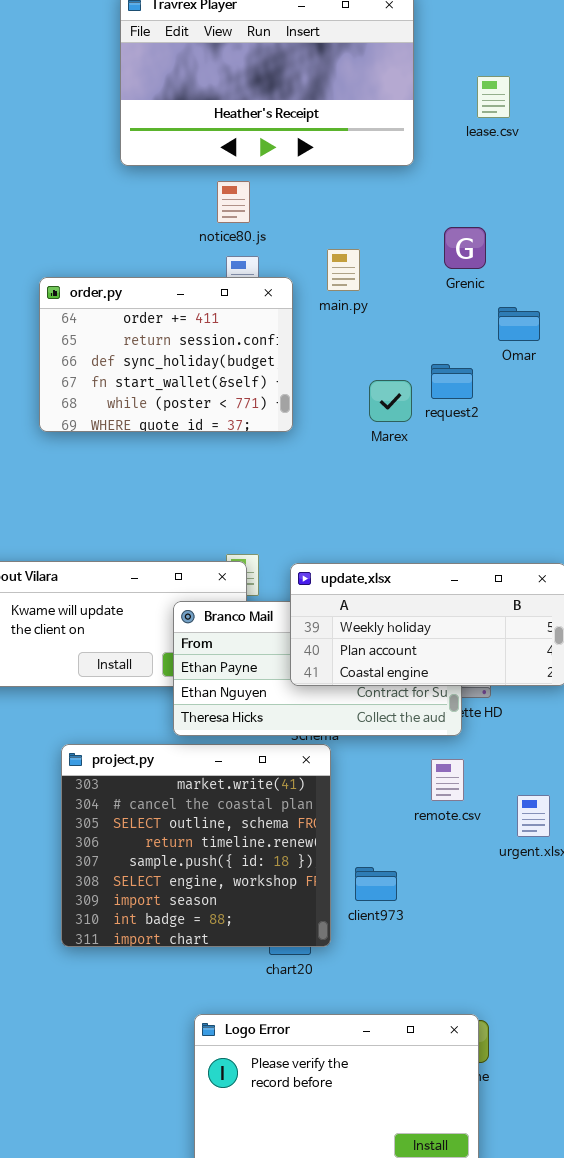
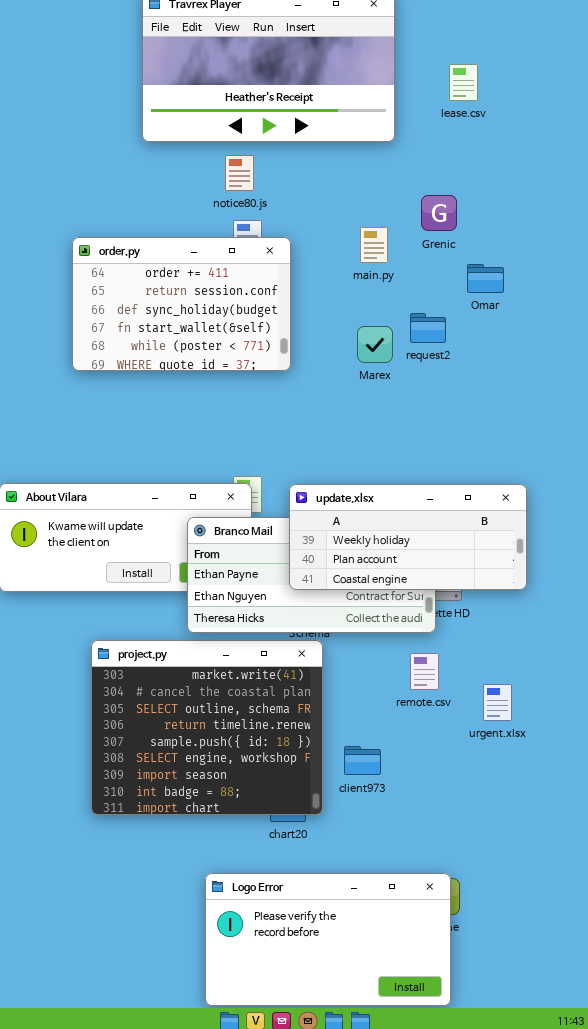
main.py: [327,249,360,291] -> [360,227,388,263], moved

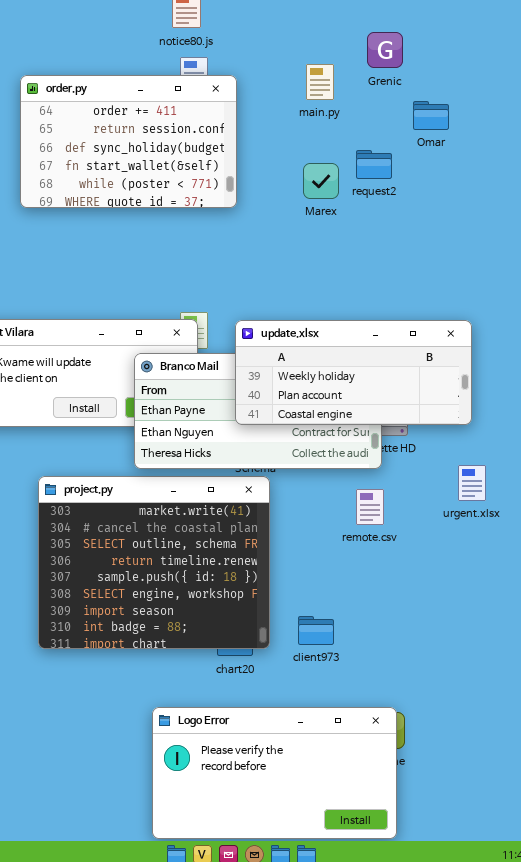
urgent.xlsx: [483,684,512,721] -> [458,465,486,501], moved
client973: [344,746,381,775] -> [298,616,334,645], moved

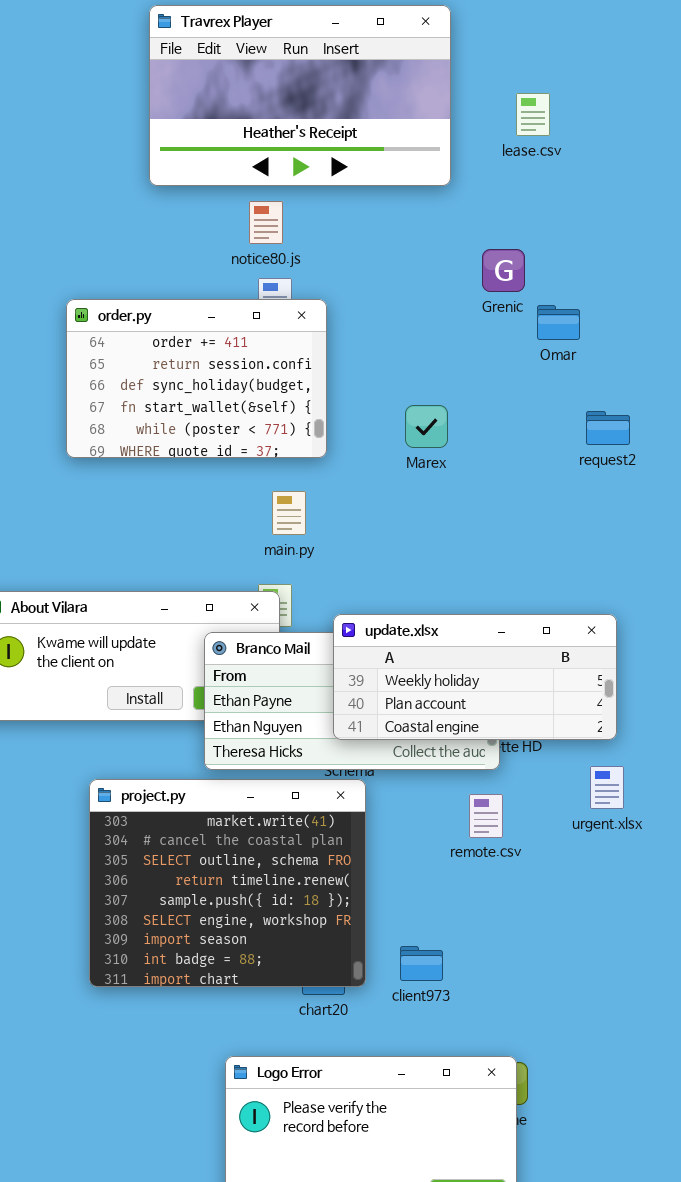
main.py: [306,64,334,100] -> [272,491,306,535], moved
Omar: [413,101,449,130] -> [537,305,580,340], moved
request2: [356,150,392,179] -> [586,411,630,445], moved
update.xlsx: [235,320,472,425] -> [333,614,617,740], moved

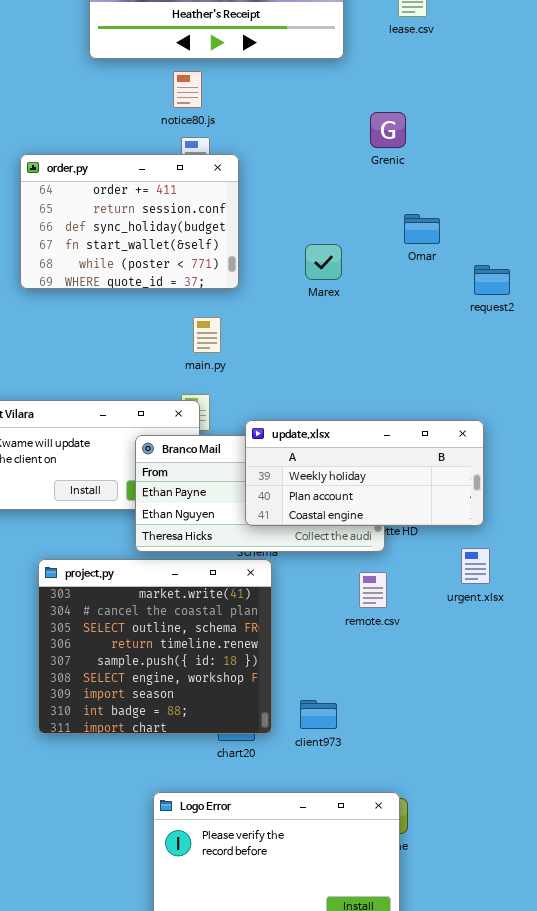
Omar: [537,305,580,340] -> [404,214,440,244], moved
request2: [586,411,630,445] -> [474,265,510,295], moved

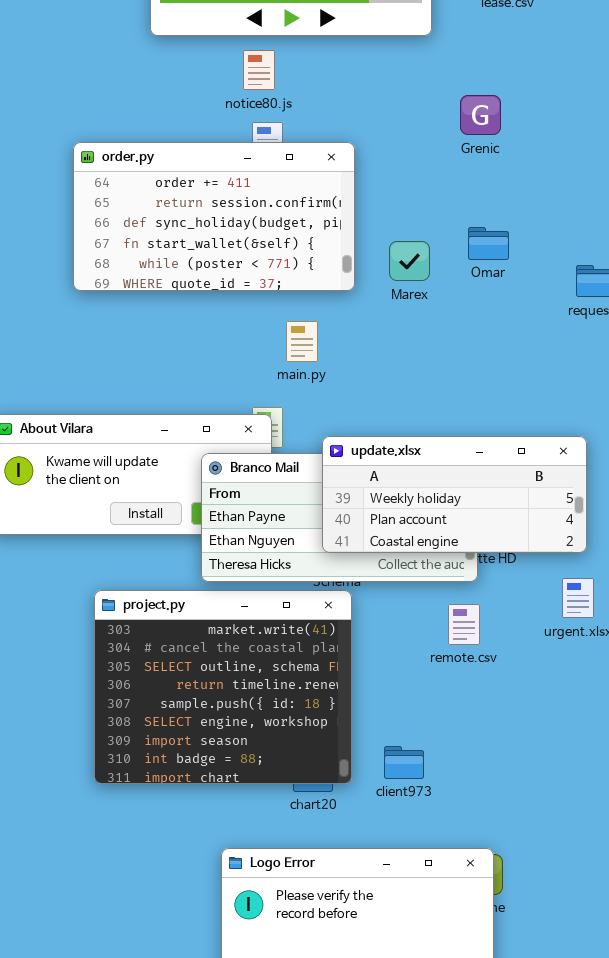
order.py: [20,154,239,289] -> [73,142,355,291], resized
Omar: [404,214,440,244] -> [468,227,509,260], moved
main.py: [193,317,221,353] -> [286,321,318,362], moved

